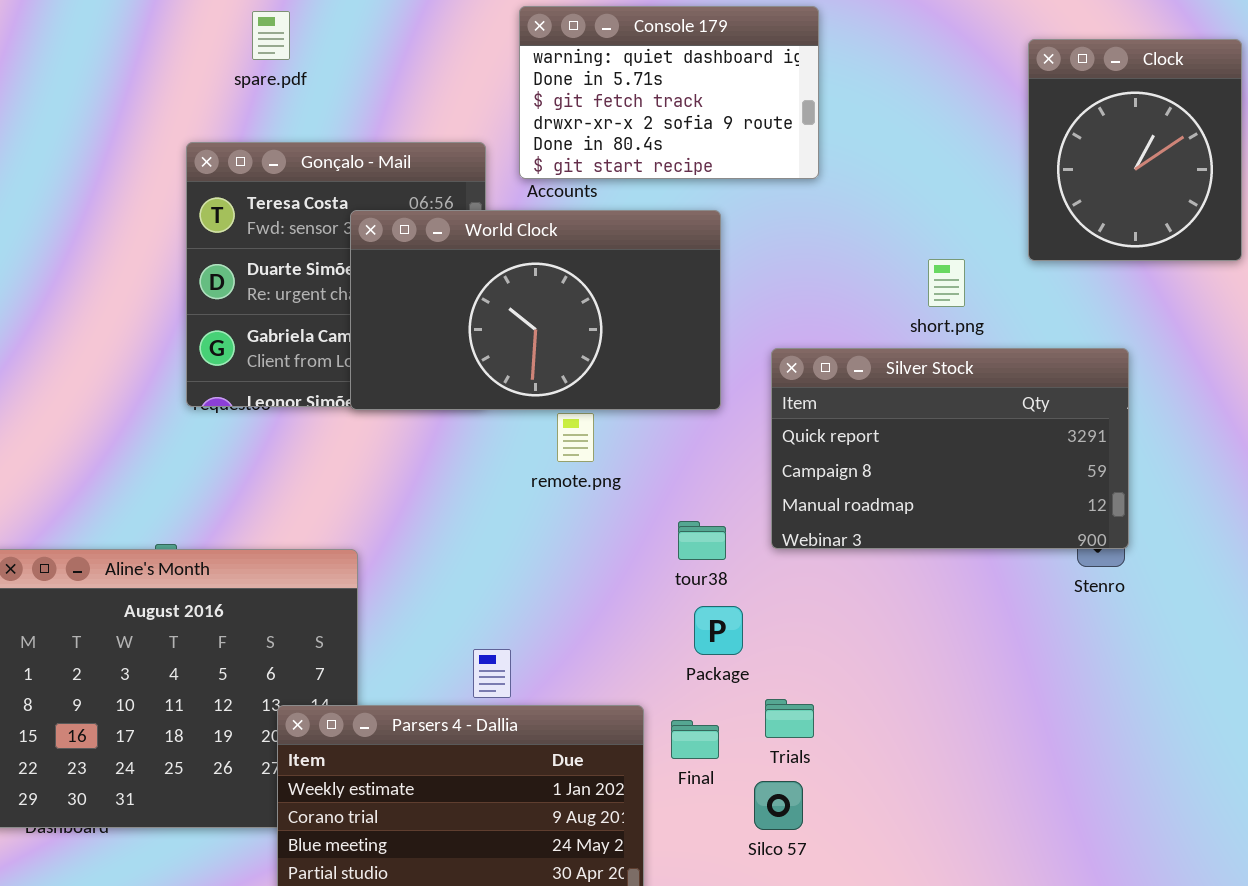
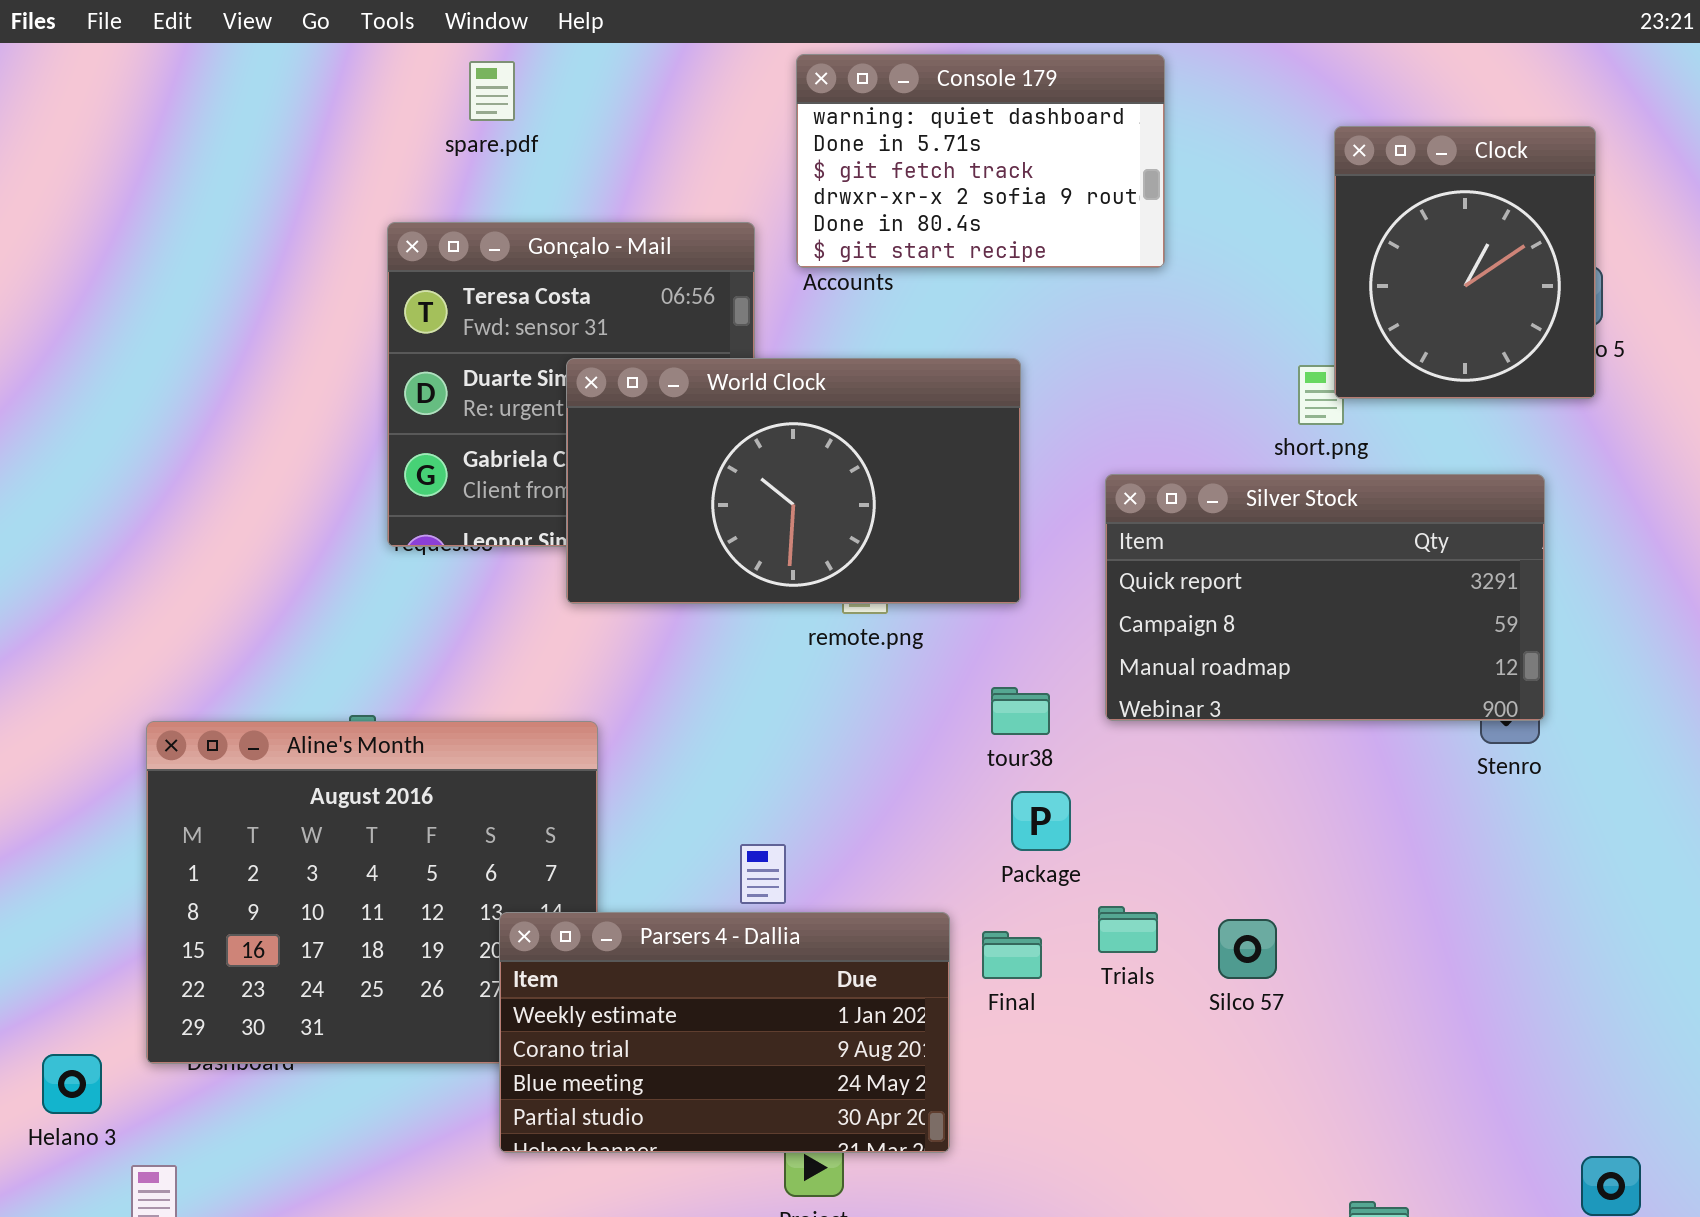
Clock: [1028,39,1242,261] -> [1334,126,1596,399], moved
World Clock: [350,210,721,410] -> [566,358,1021,604], moved
Silco 57: [754,781,803,830] -> [1218,919,1277,979], moved

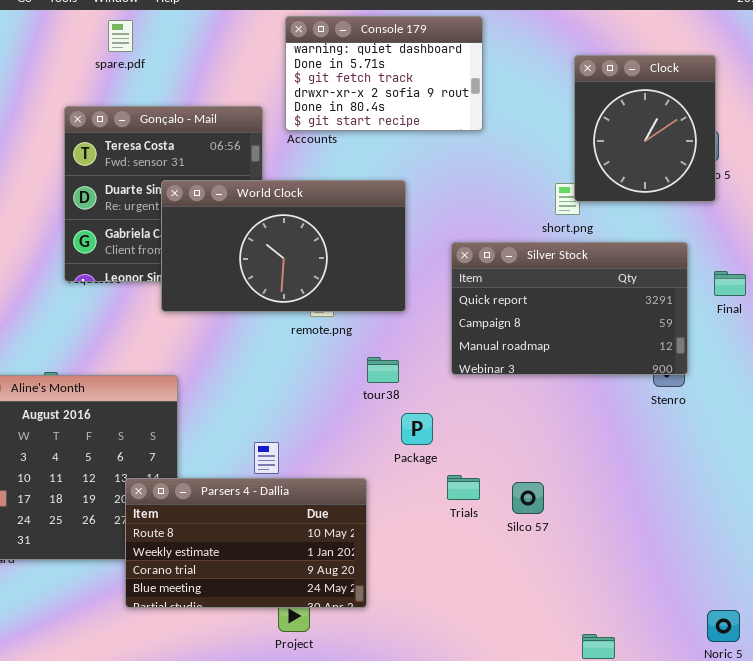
tour38: [991,687,1050,735] -> [367,357,399,383], moved
Parsers 4 - Dallia: [499,912,950,1153] -> [125,478,367,608], scrolled up 1 row
Final: [982,931,1042,979] -> [714,271,746,296], moved

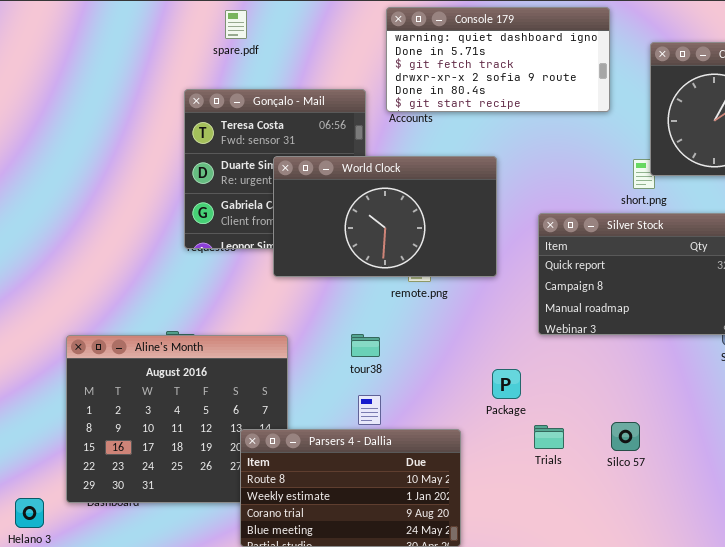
Console 179: [285,16,483,131] -> [386,7,610,112], resized
tour38: [367,357,399,383] -> [351,334,380,357], moved
Silco 57: [512,482,544,514] -> [611,422,640,451], moved

